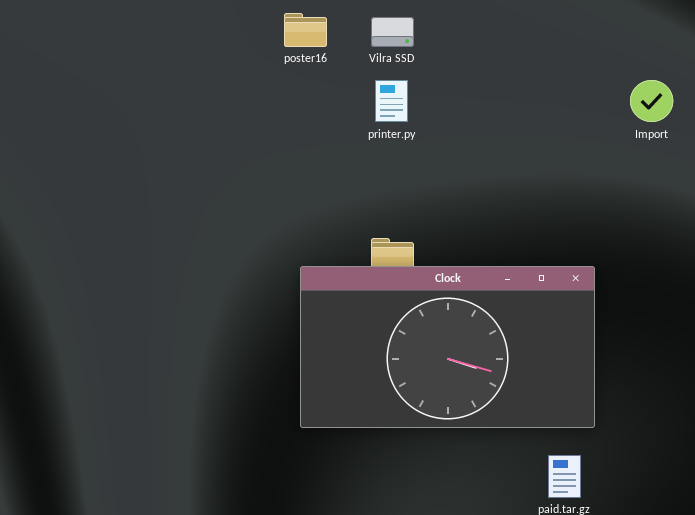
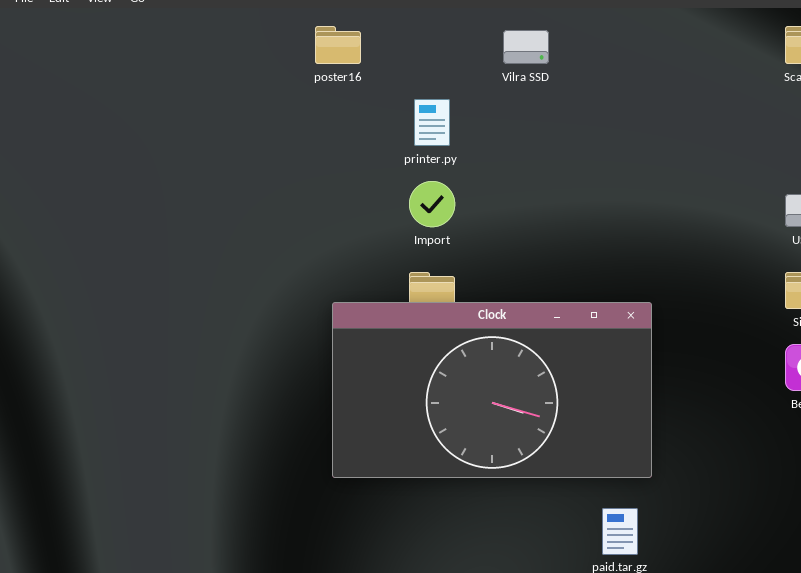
Vilra SSD: [371,17,414,47] -> [503,30,549,64], moved
Import: [630,80,673,122] -> [409,181,455,227], moved

